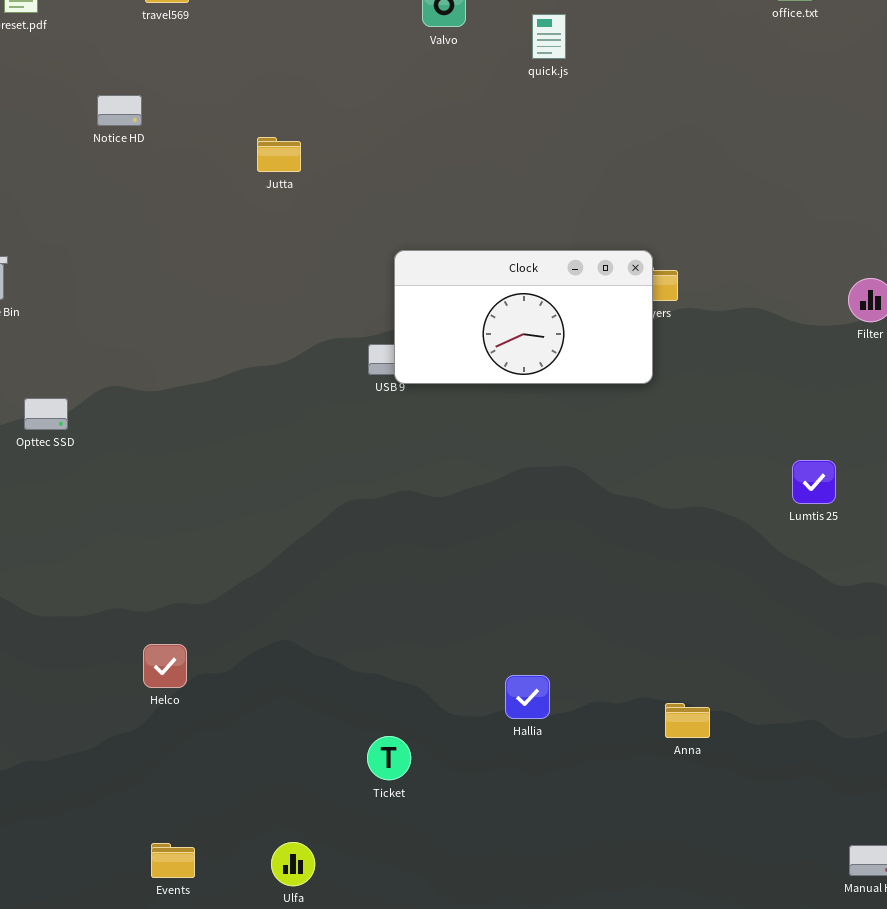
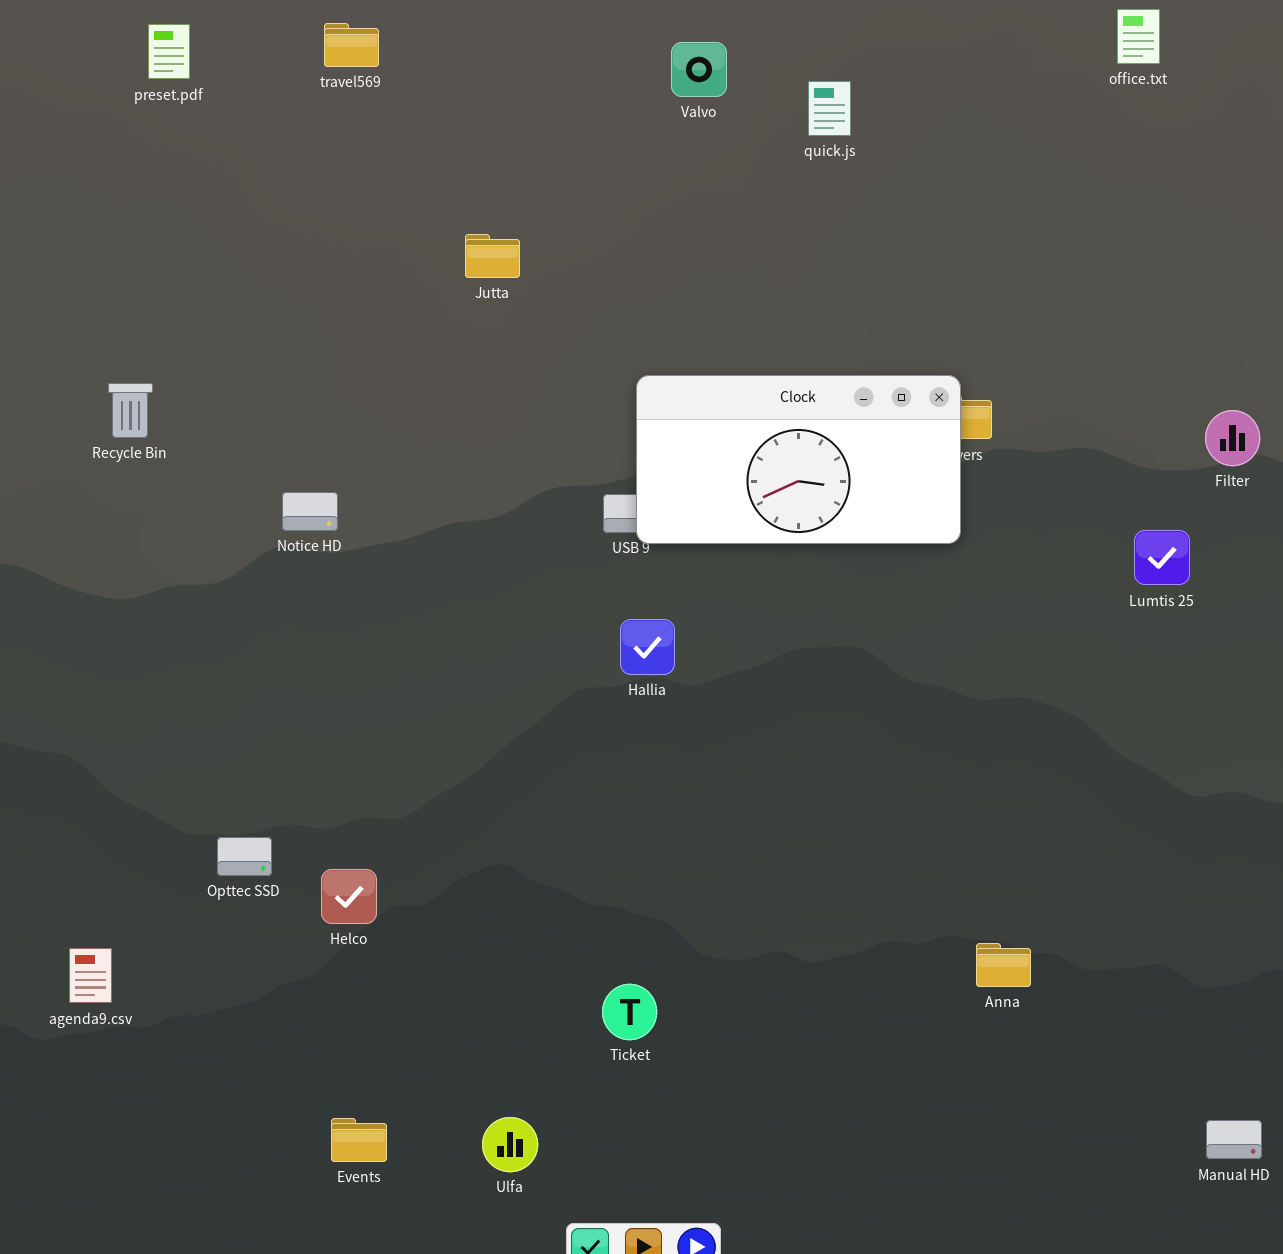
Notice HD: [97,95,142,126] -> [282,492,338,531], moved
Opttec SSD: [24,398,68,430] -> [217,837,272,876], moved
Lumtis 25: [792,460,836,504] -> [1134,530,1190,585], moved
Hallia: [505,675,550,719] -> [620,619,675,675], moved

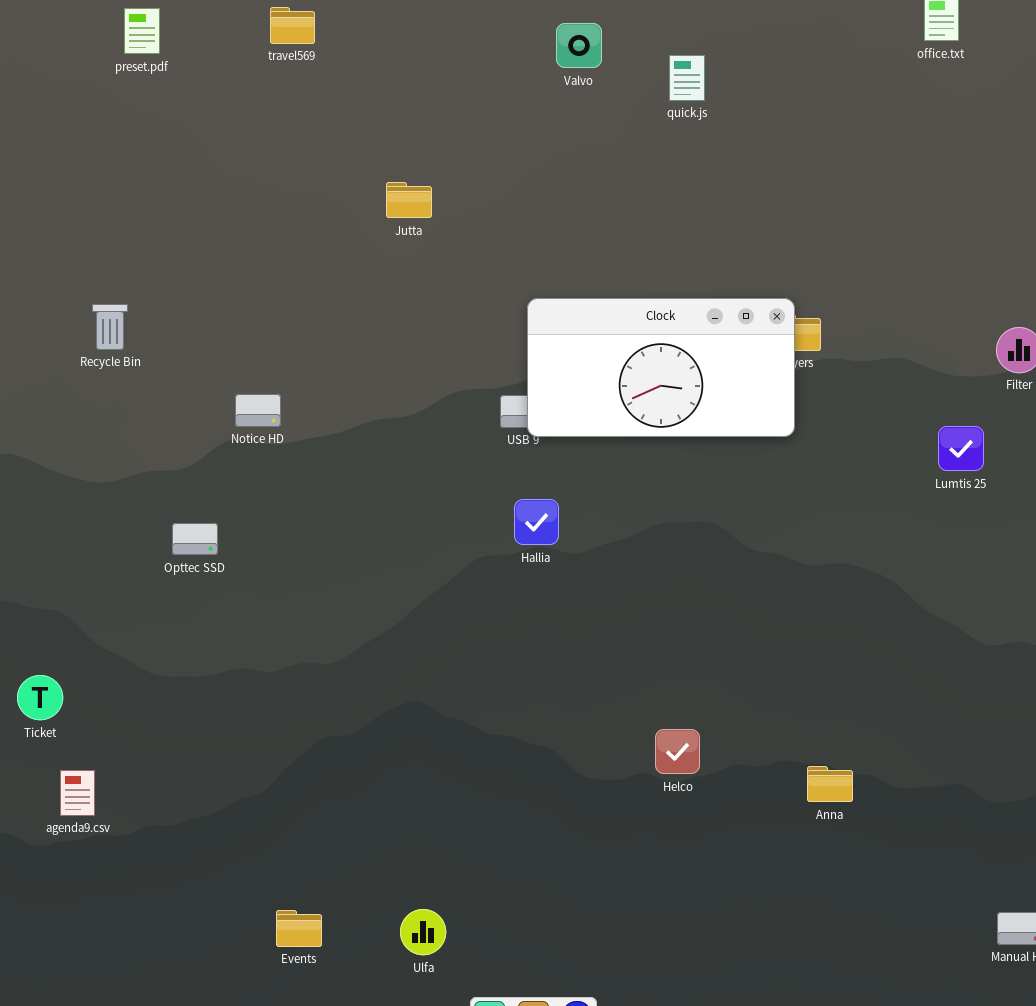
Opttec SSD: [217,837,272,876] -> [172,523,218,555], moved
Helco: [321,869,377,924] -> [655,729,700,774], moved
Ticket: [602,984,657,1040] -> [17,675,63,720], moved

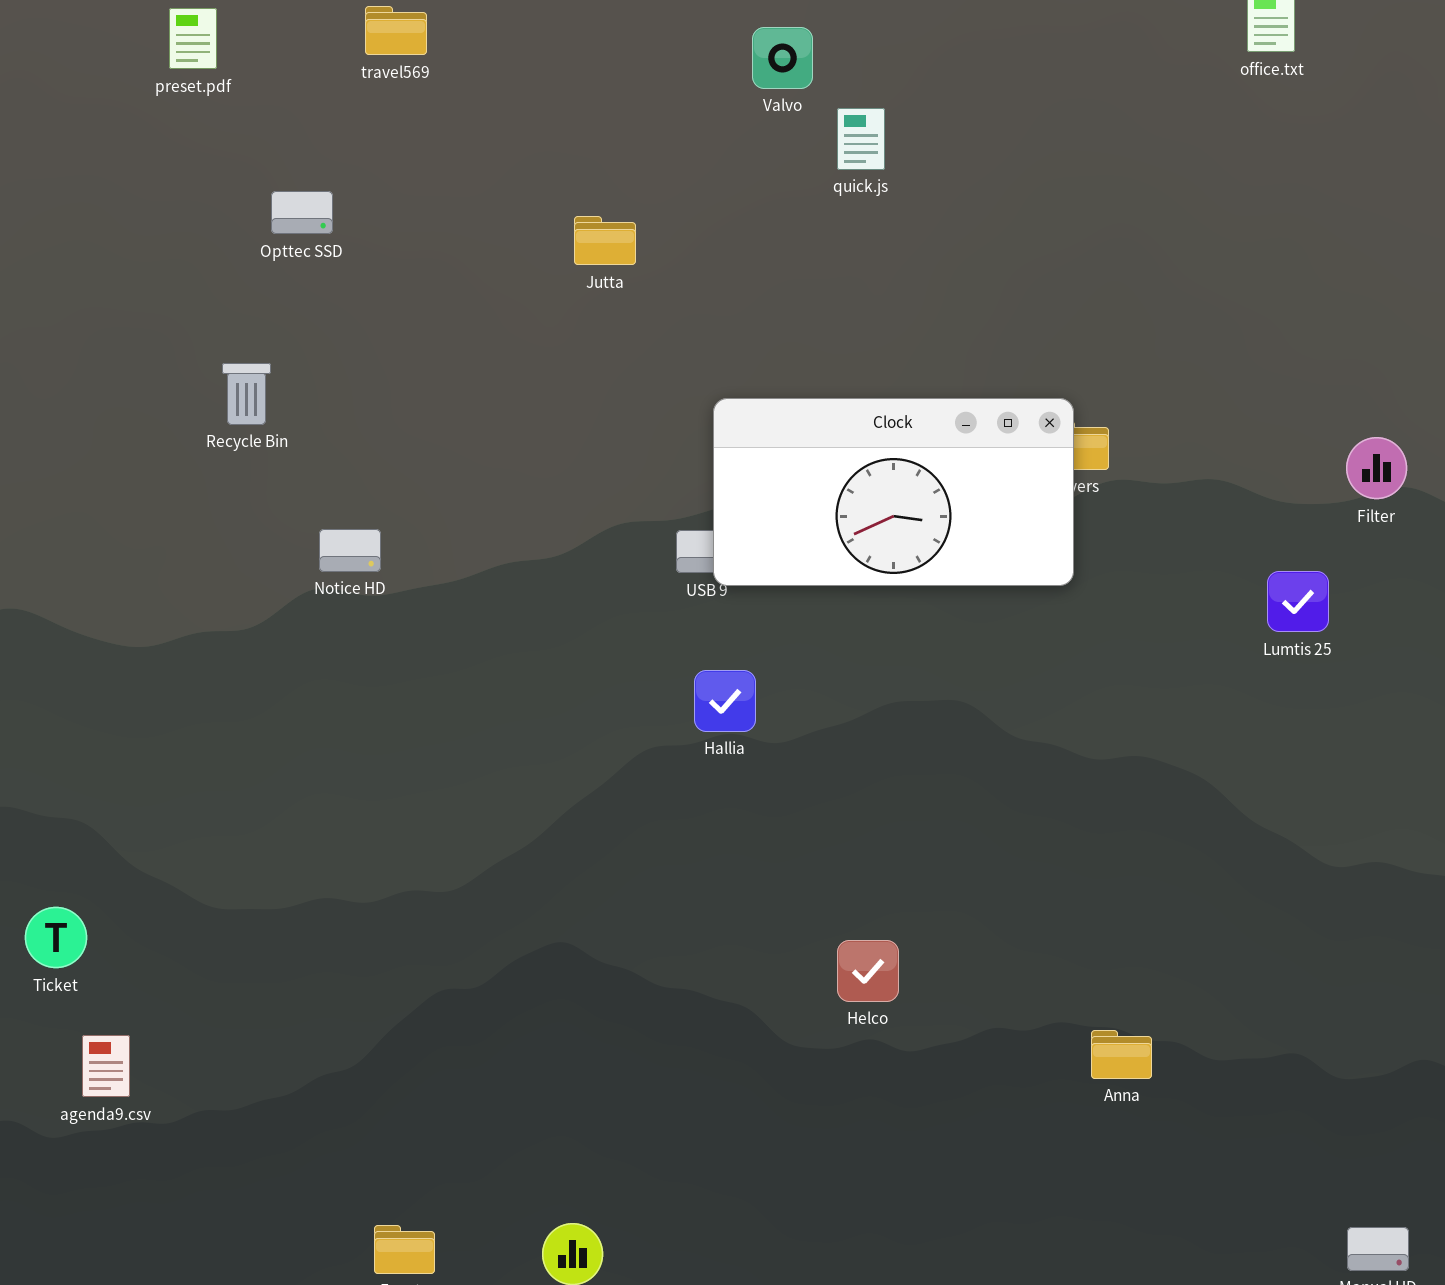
quick.js: [669,55,705,101] -> [837,108,885,170], moved
Jutta: [386,182,432,218] -> [574,216,636,265], moved
Recycle Bin: [92,304,128,350] -> [222,363,271,425], moved
Opttec SSD: [172,523,218,555] -> [271,191,333,234], moved
Helco: [655,729,700,774] -> [837,940,899,1002], moved

